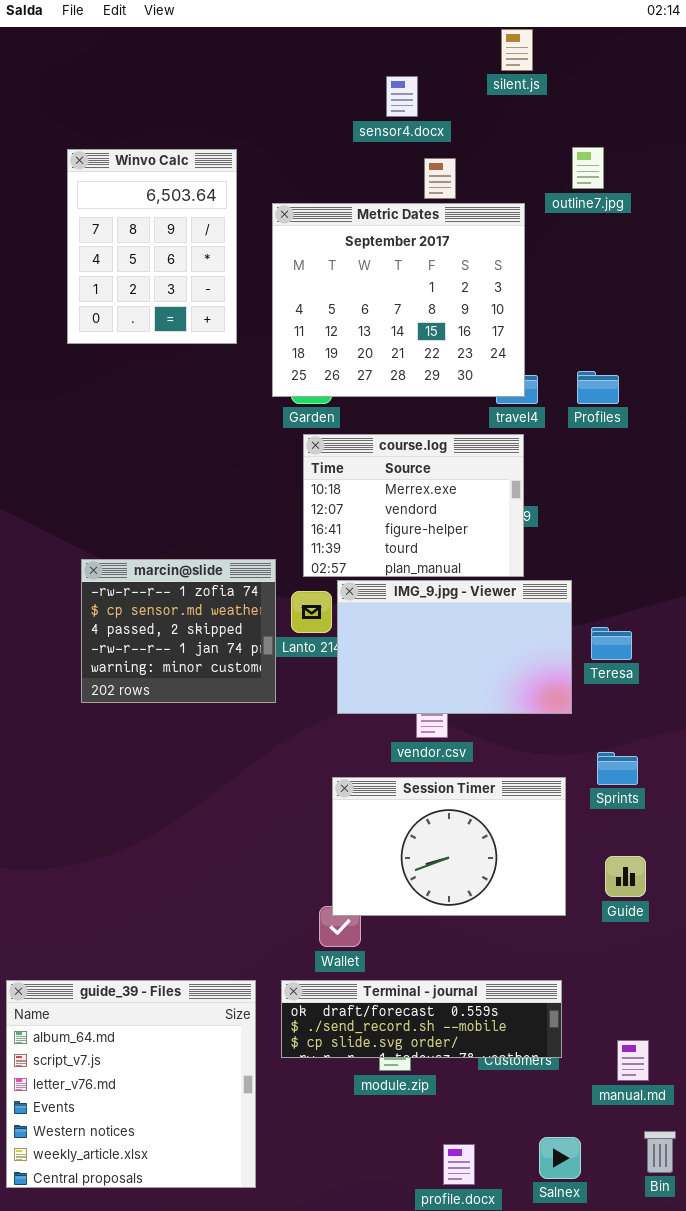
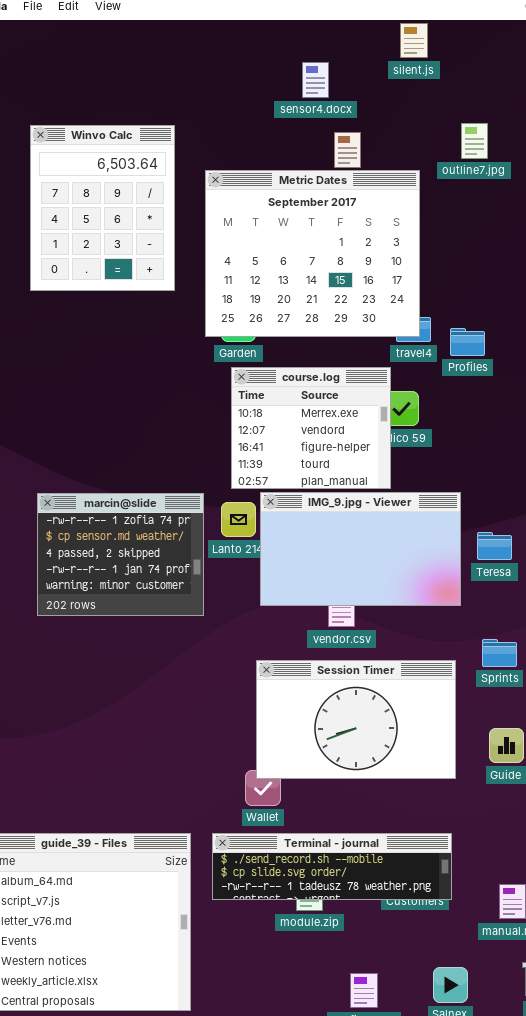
Profiles: [577,371,619,404] -> [450,328,485,356], moved
course.log: [303,434,524,577] -> [231,367,391,489], resized
marcin@slide: [81,559,276,703] -> [37,493,204,616], moved
Terminal - journal: [281,980,562,1058] -> [212,833,452,900], scrolled down 1 row

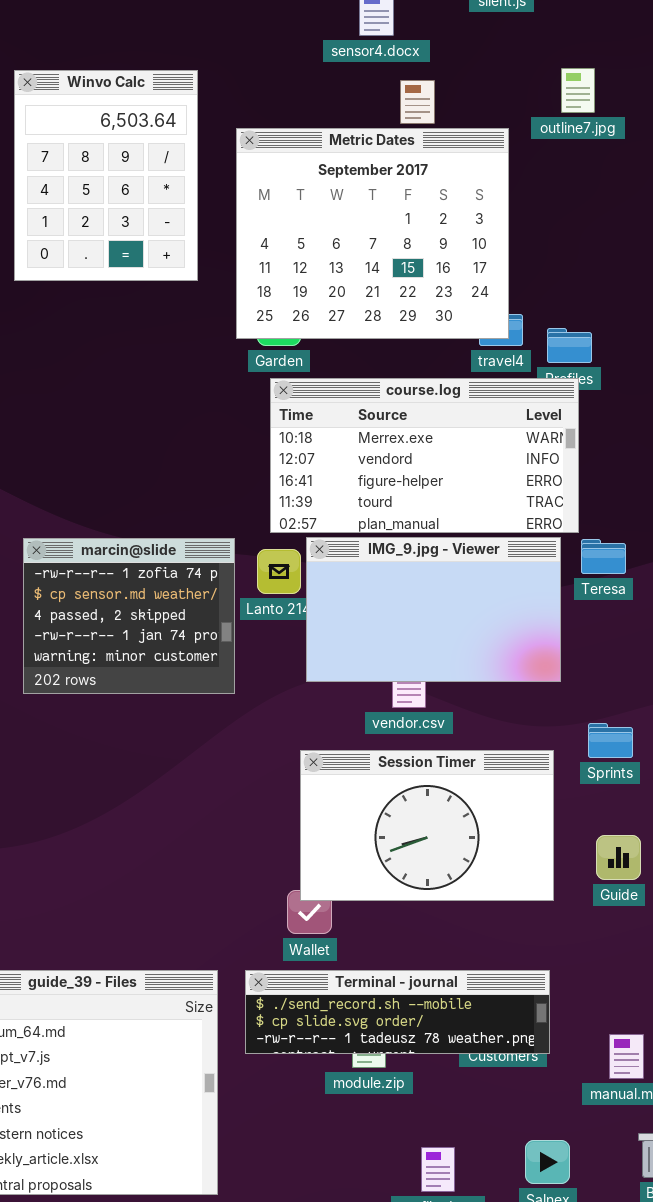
course.log: [231,367,391,489] -> [270,378,579,533], resized
Teresa: [477,532,512,560] -> [581,539,626,574], moved

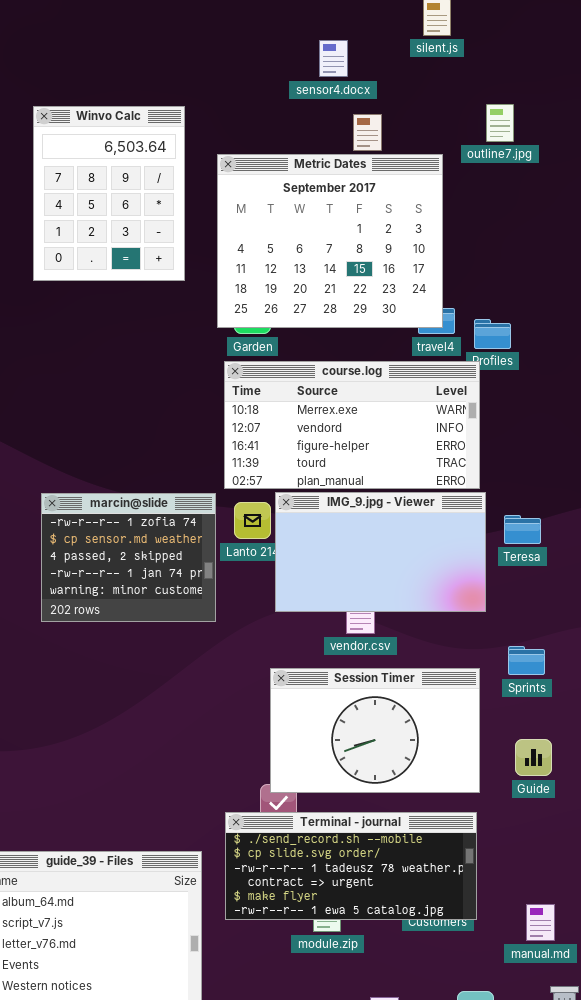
course.log: [270,378,579,533] -> [224,361,480,489], moved
Teresa: [581,539,626,574] -> [504,515,541,544], moved
Terminal - journal: [245,970,550,1054] -> [225,812,477,920], resized

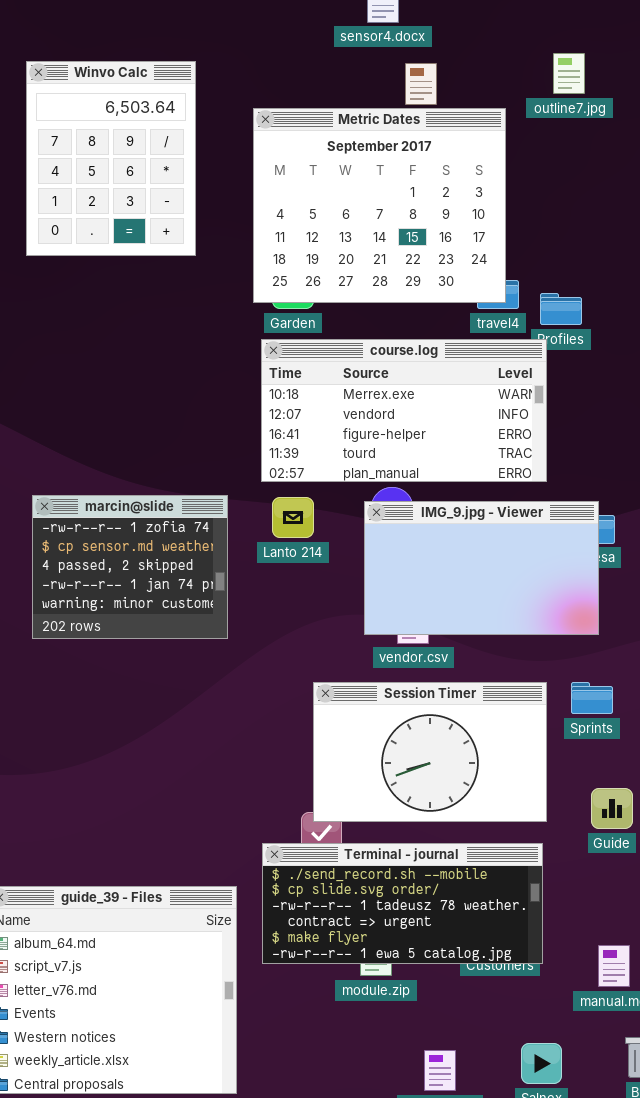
Winvo Calc: [33,106,185,281] -> [26,61,196,256], moved
IMG_9.jpg - Viewer: [275,492,486,612] -> [364,501,599,635], moved
marcin@slide: [41,493,216,622] -> [32,495,228,639], moved
Sprints: [508,646,545,675] -> [571,682,613,714], moved
Guide: [515,739,552,776] -> [591,788,633,829], moved

